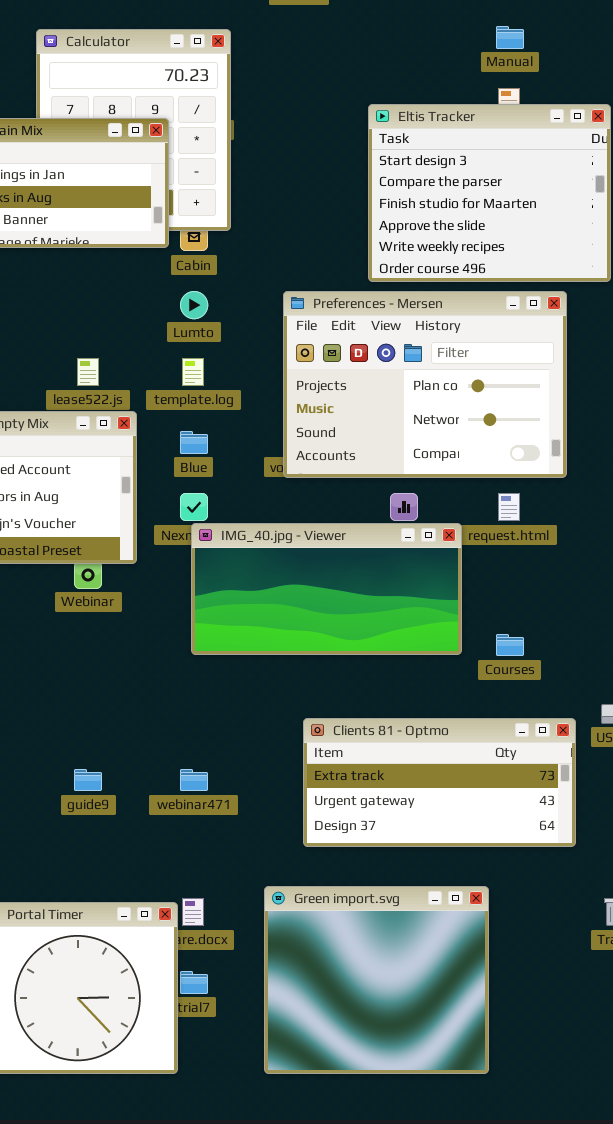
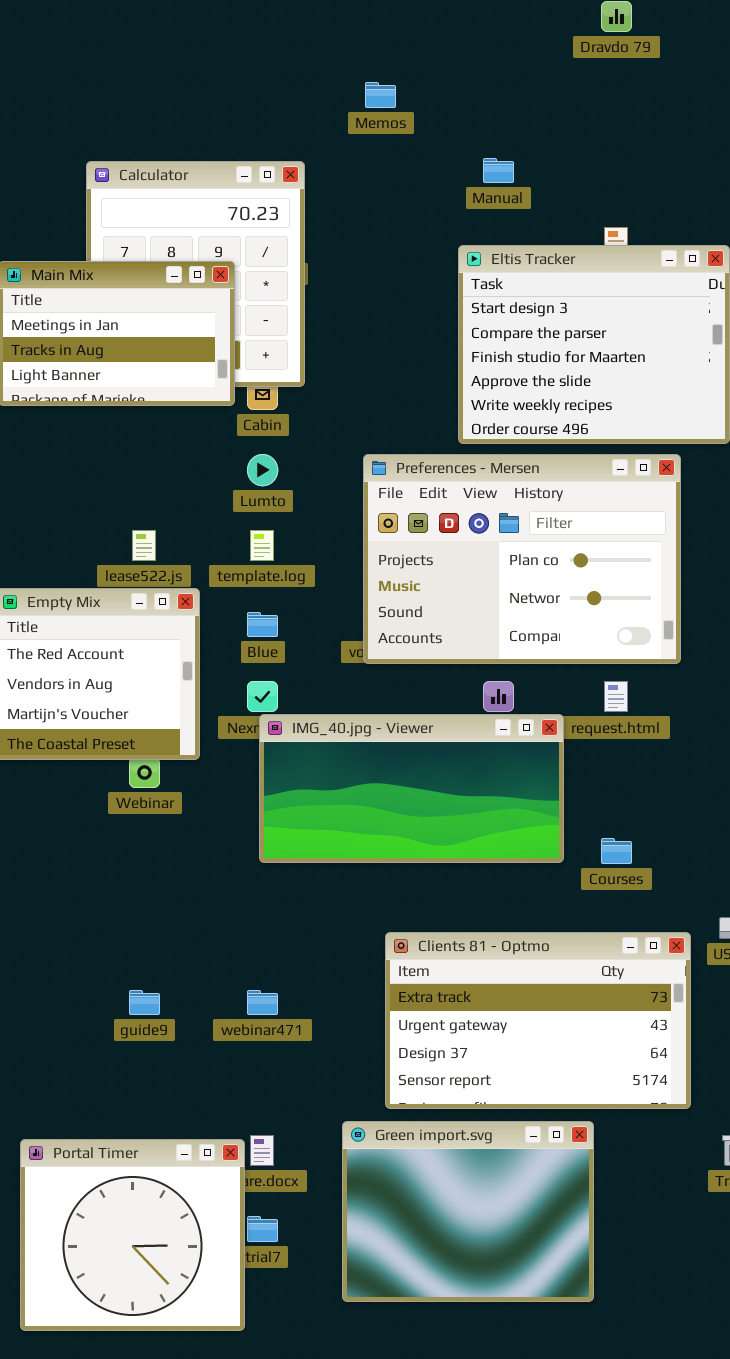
Manual: [496,26,524,49] -> [483,158,514,183], moved
Clients 81 - Optmo: [303,718,576,847] -> [385,932,691,1109], resized
Green import.svg: [264,886,489,1074] -> [342,1121,594,1302], resized

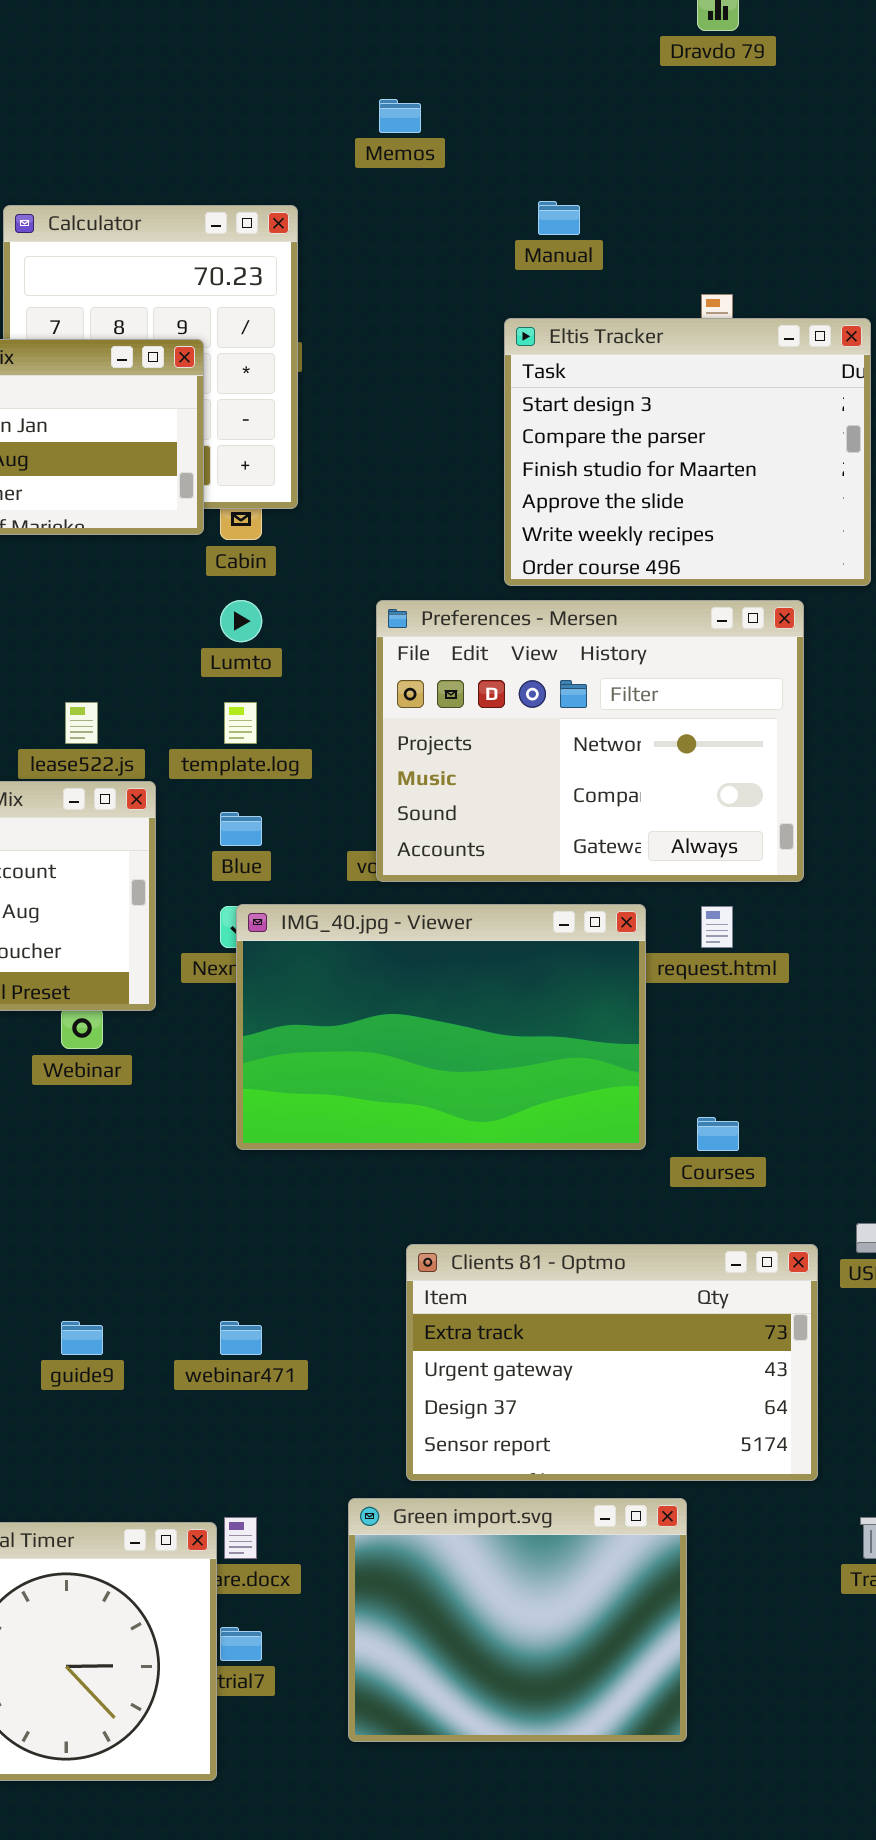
Preferences - Mersen: [363,454,681,664] -> [376,600,804,882], scrolled down 1 row
IMG_40.jpg - Viewer: [259,714,564,863] -> [236,904,646,1150], resized

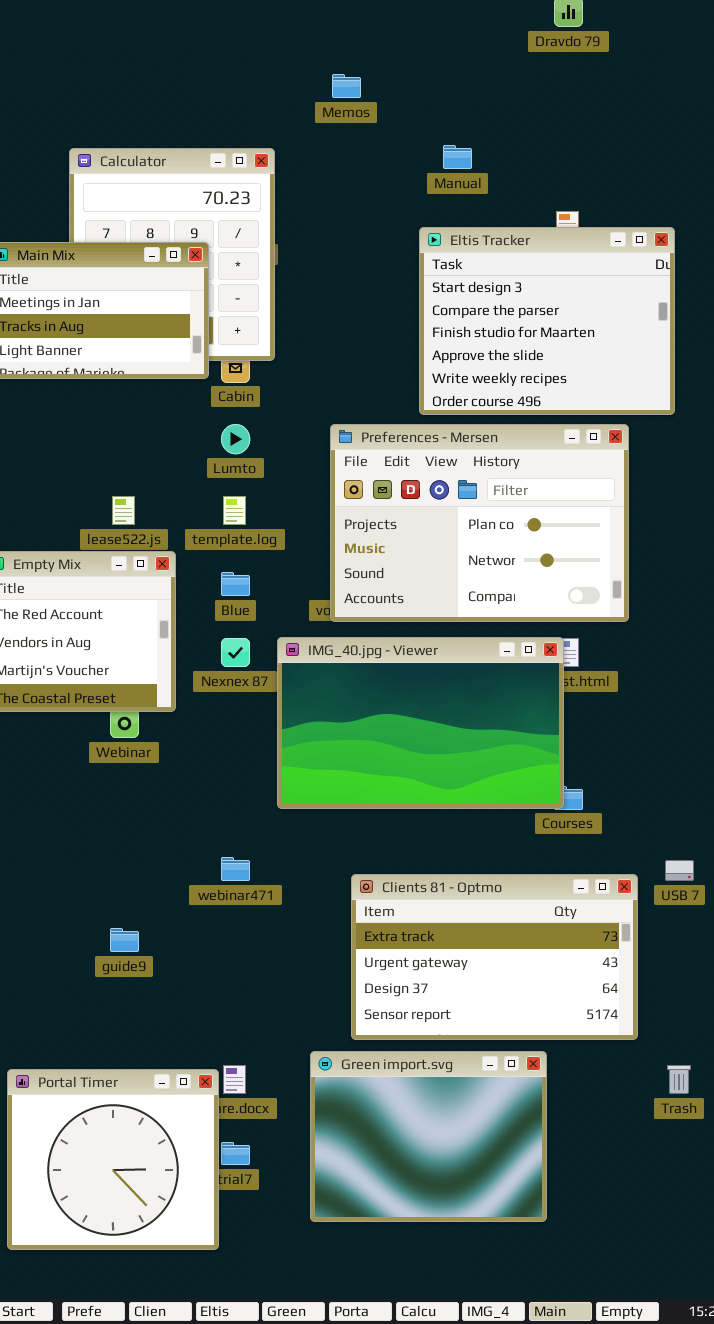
Preferences - Mersen: [376,600,804,882] -> [330,424,629,622], scrolled up 1 row
IMG_40.jpg - Viewer: [236,904,646,1150] -> [277,637,564,809], moved
webinar471: [220,1321,262,1355] -> [221,857,250,881], moved

